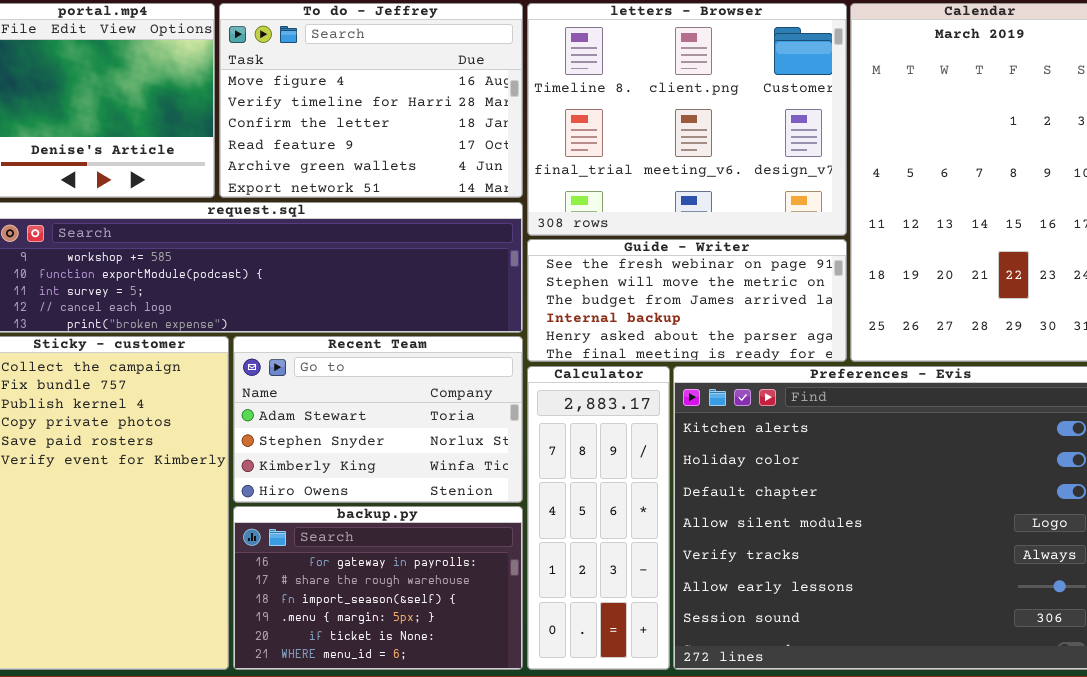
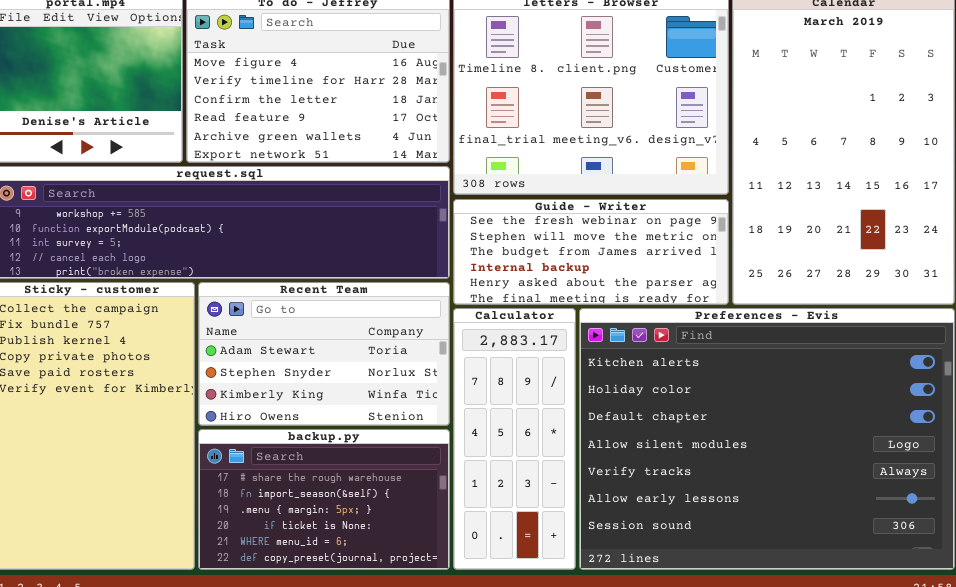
backup.py: [233,506,523,670] -> [198,429,450,570], scrolled down 1 row

